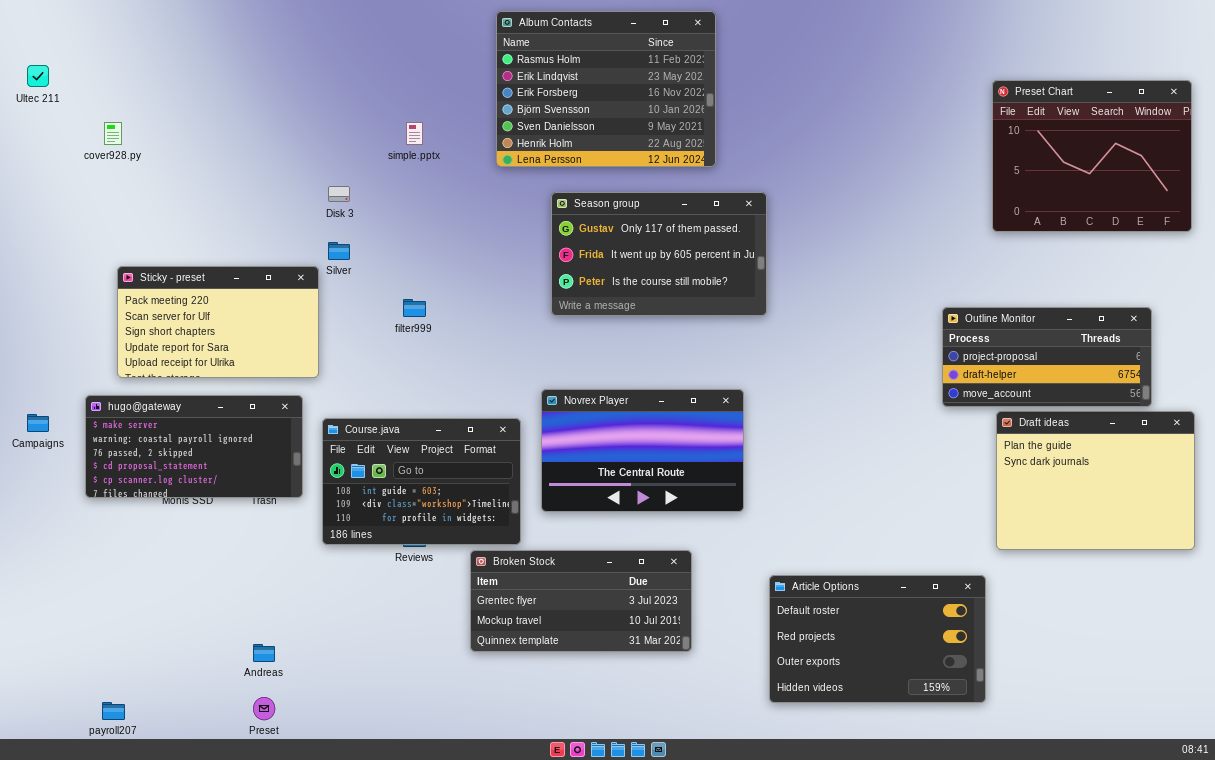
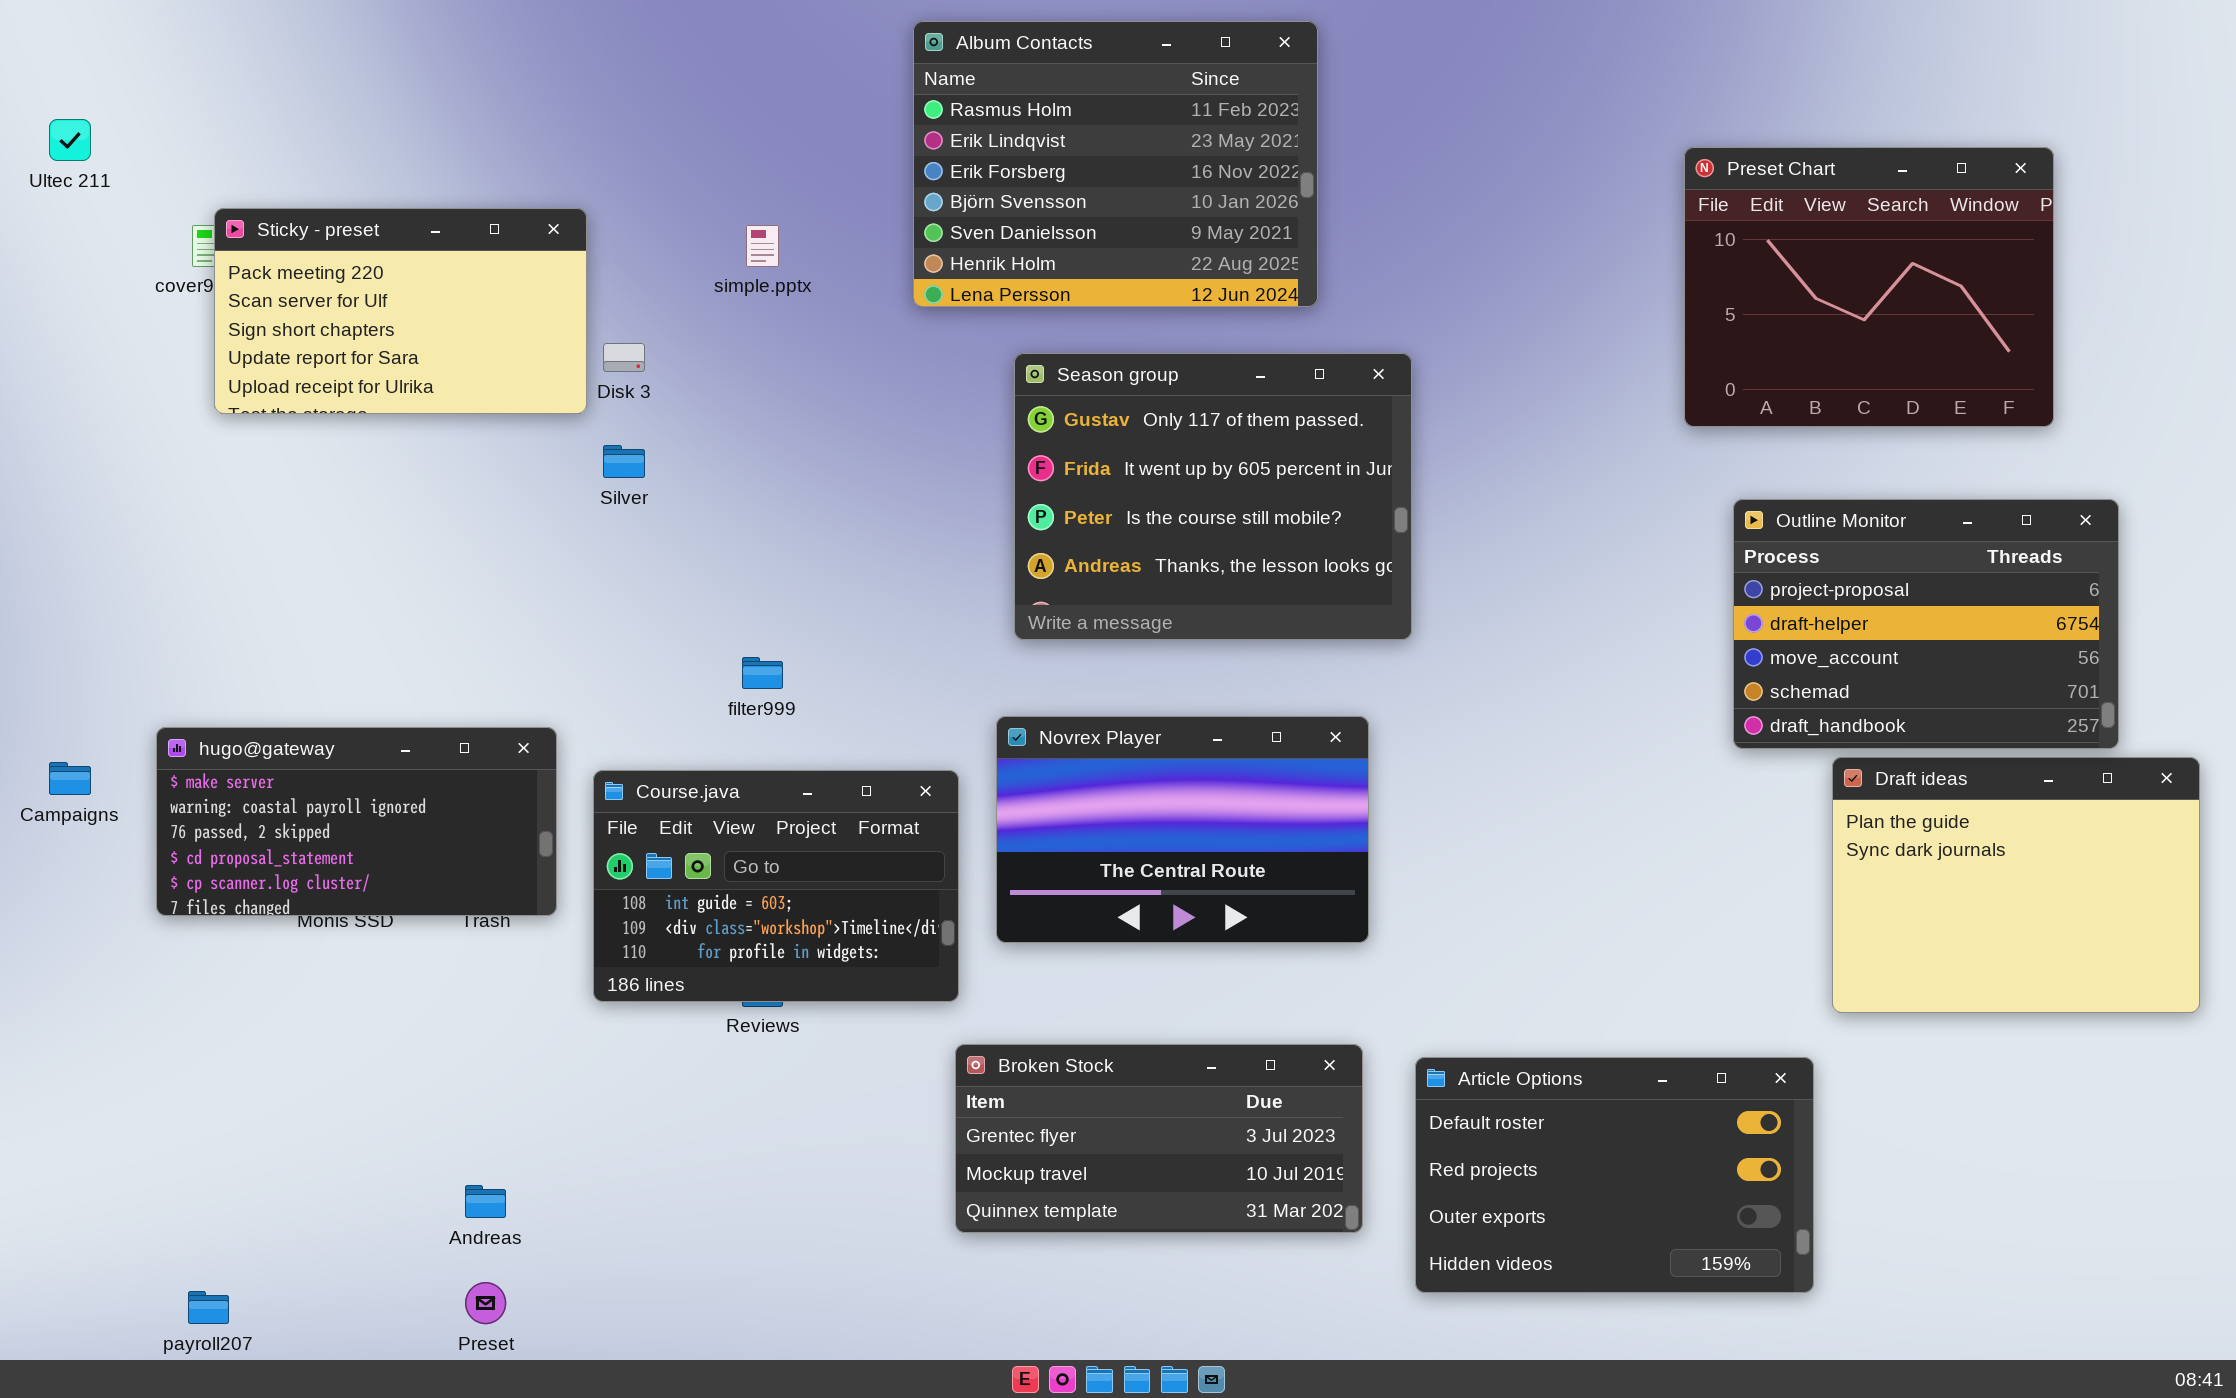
Preset Chart: [992,80,1192,232] -> [1684,147,2054,427], moved
Season group: [551,192,767,316] -> [1014,353,1412,640], resized
Sticky - preset: [117,266,319,378] -> [214,208,587,414], moved
filter999: [403,299,426,317] -> [742,657,783,689], moved
Outline Monitor: [942,307,1152,407] -> [1733,499,2119,749], resized
Broken Stock: [470,550,692,652] -> [955,1044,1363,1233], moved

